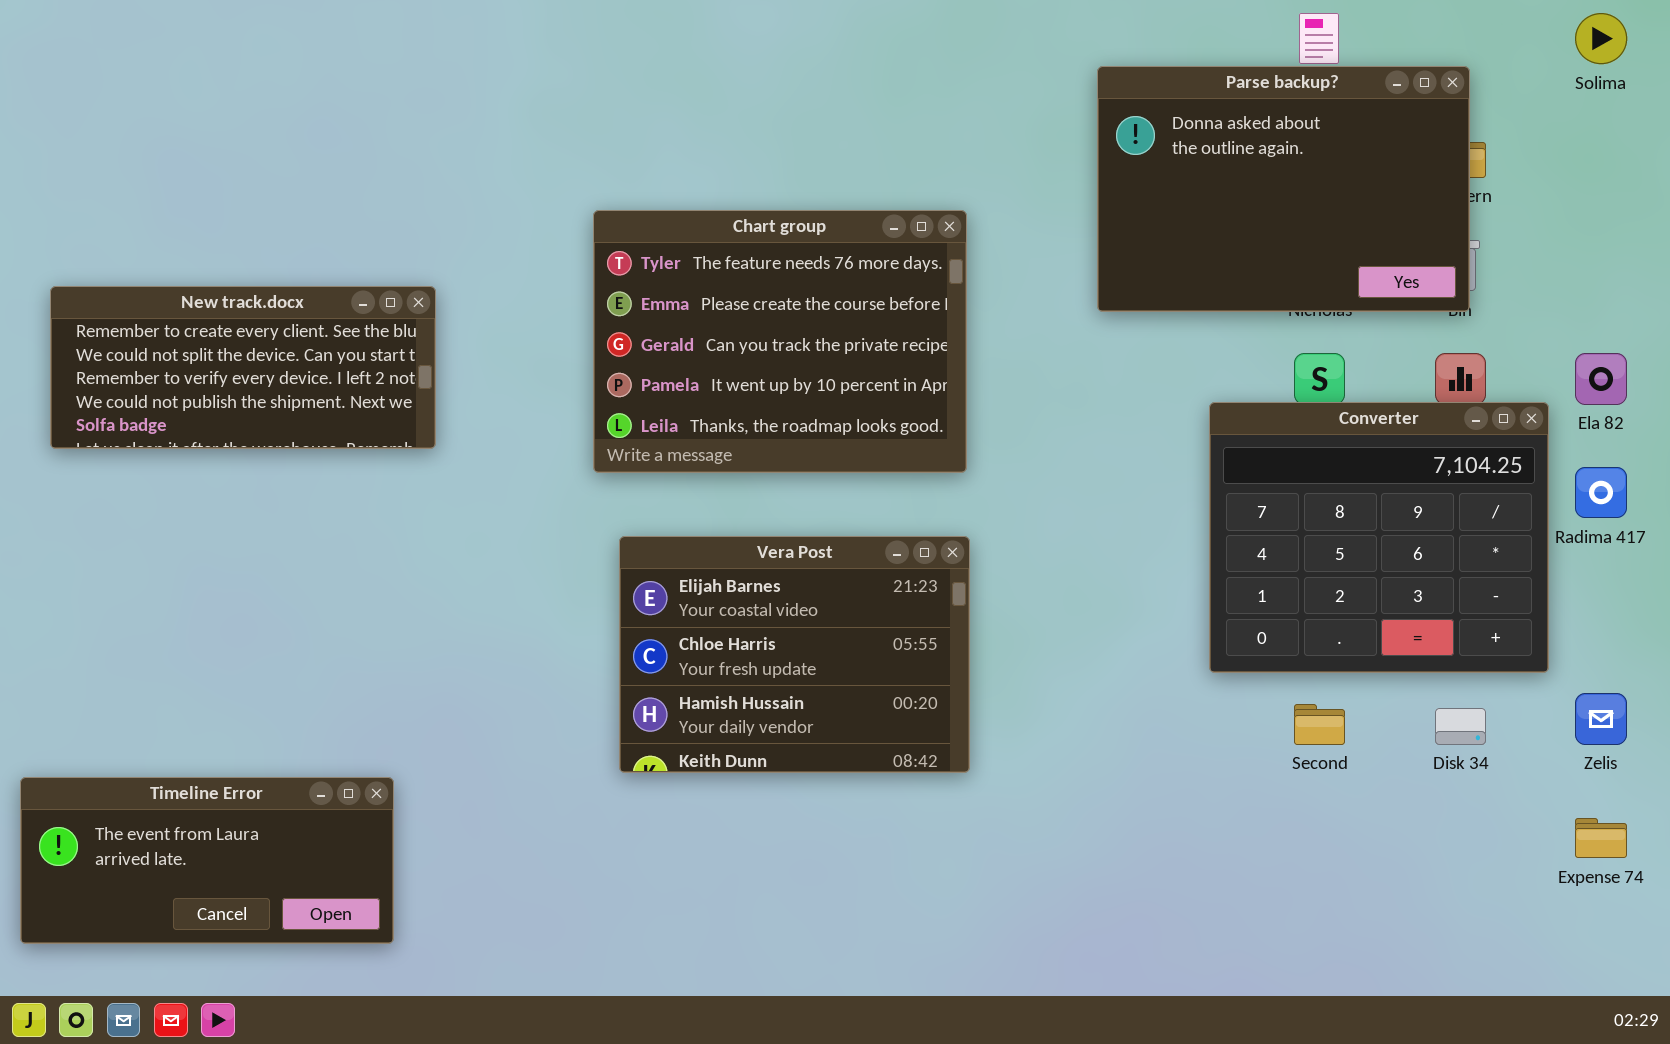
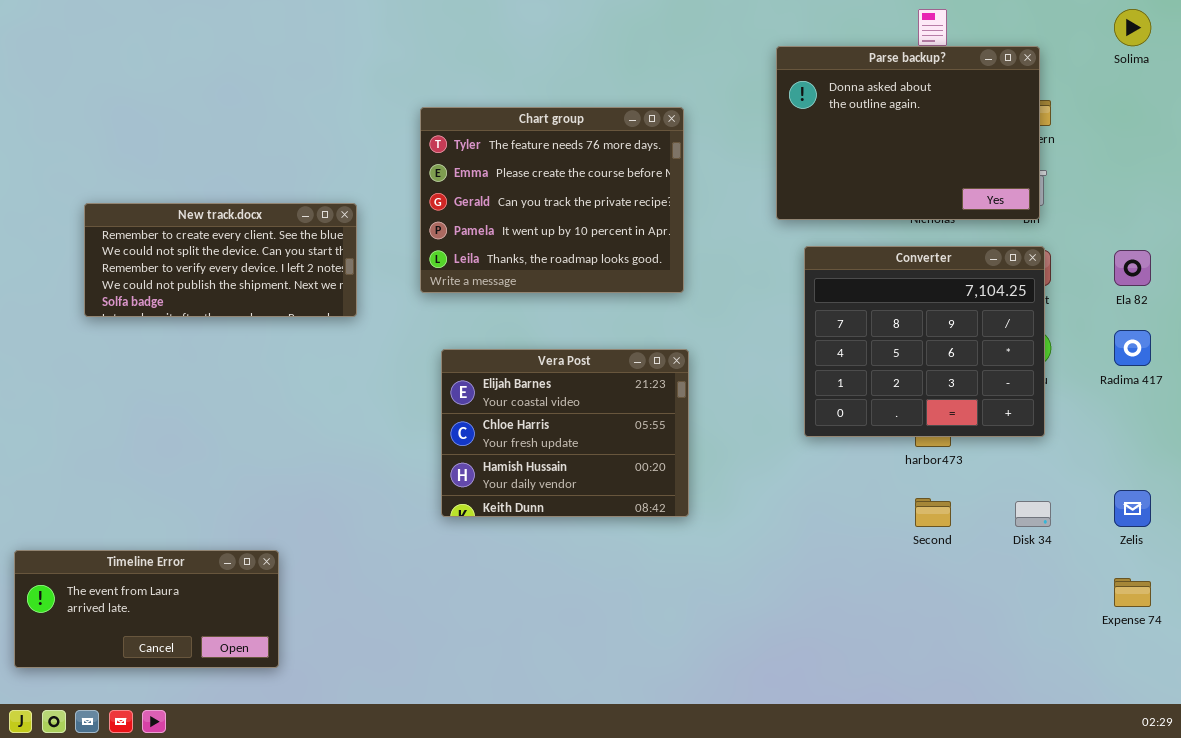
Chart group: [593,210,967,473] -> [420,107,684,293], moved
New track.docx: [50,286,436,449] -> [84,203,357,317], moved
Converter: [1209,402,1549,673] -> [804,246,1045,437], moved
Vera Post: [619,536,970,773] -> [441,349,689,517], moved

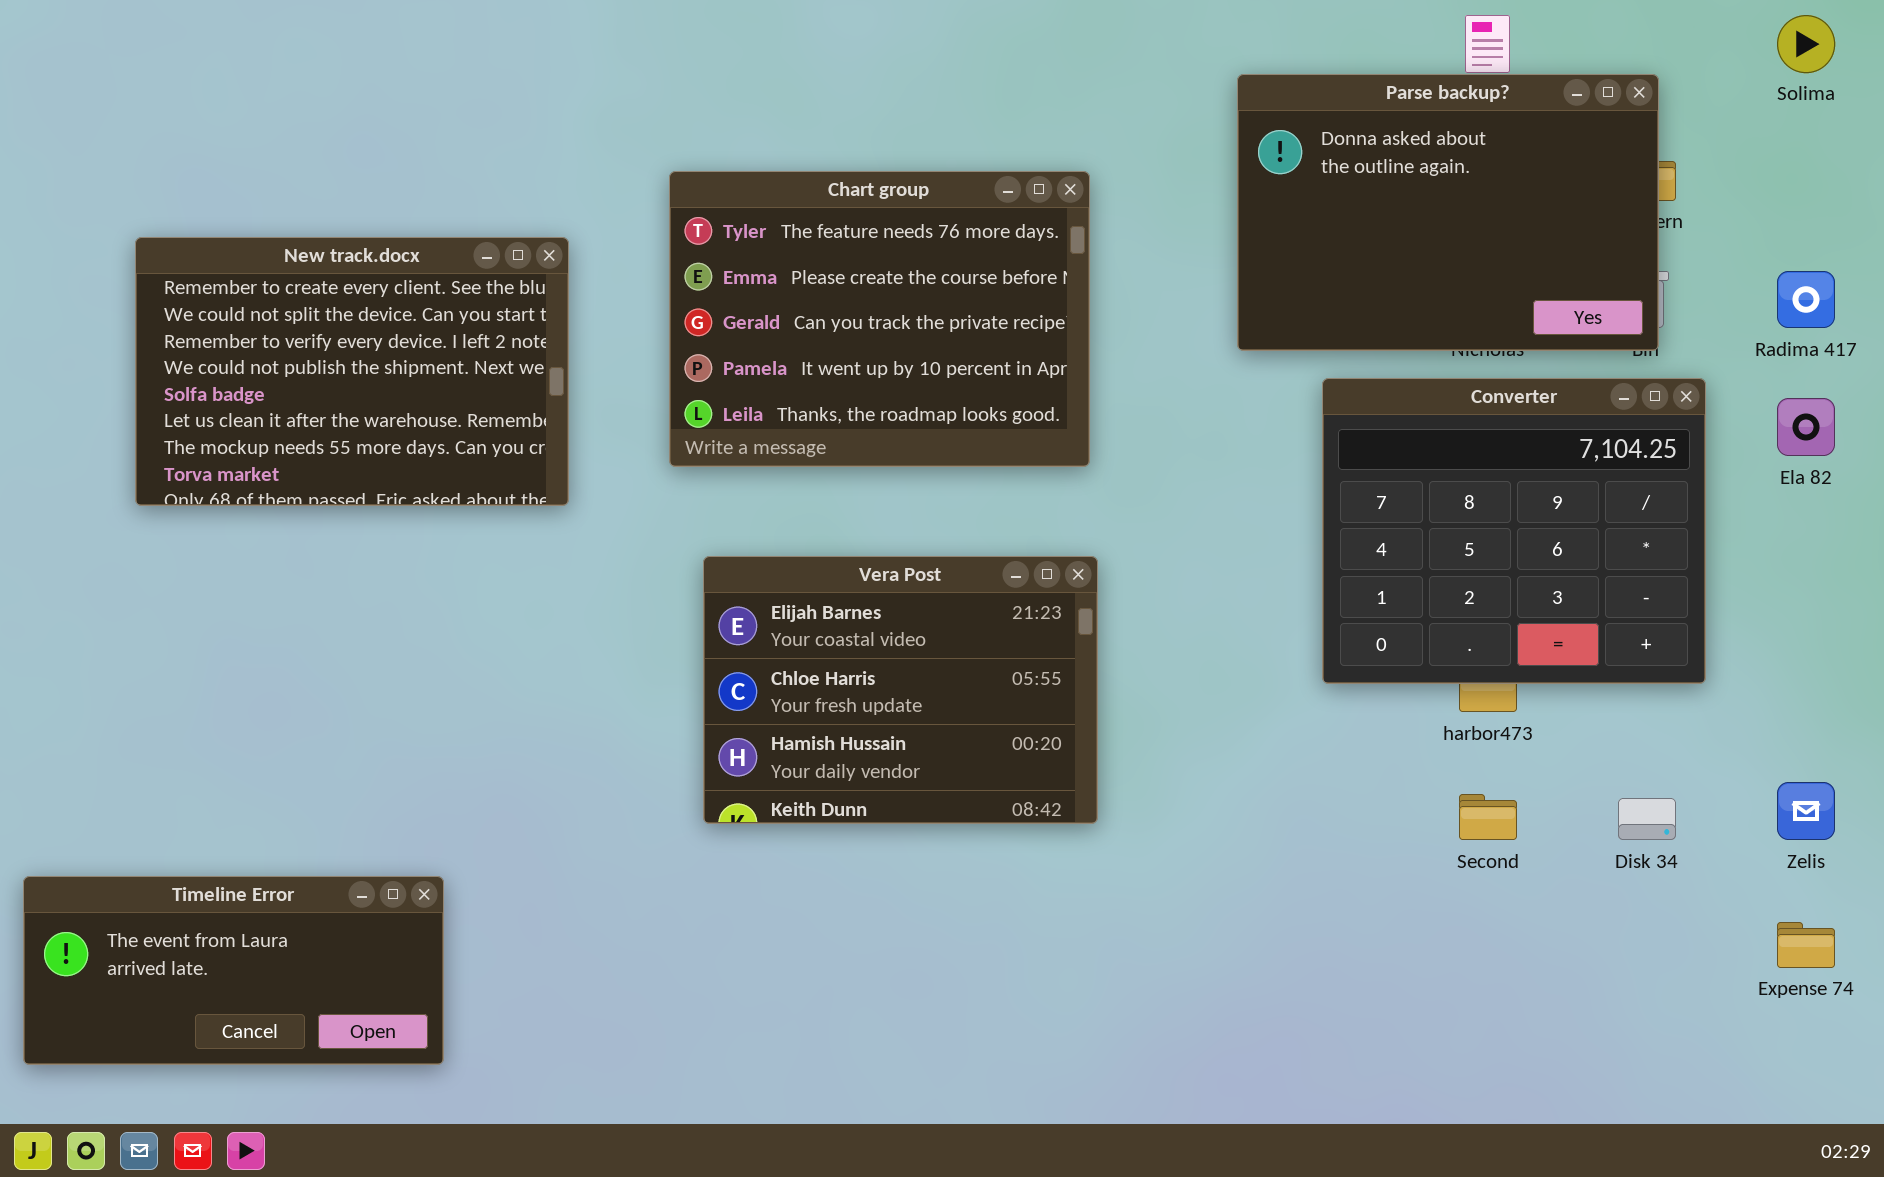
New track.docx: [84,203,357,317] -> [135,237,569,506], resized
Converter: [804,246,1045,437] -> [1322,378,1706,684], moved
Radima 417: [1114,330,1151,366] -> [1777,271,1835,328], moved

